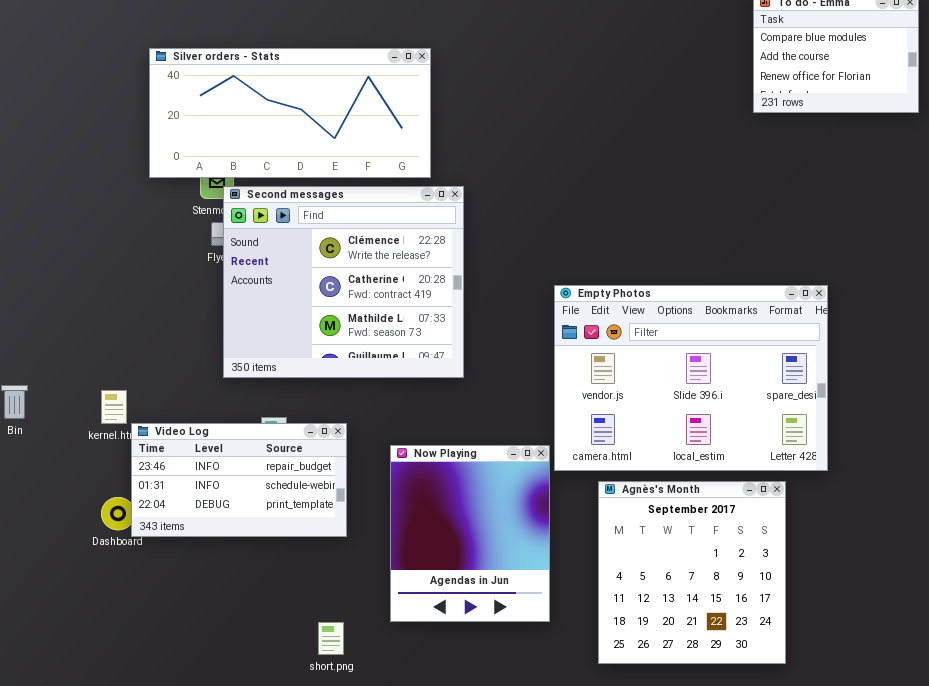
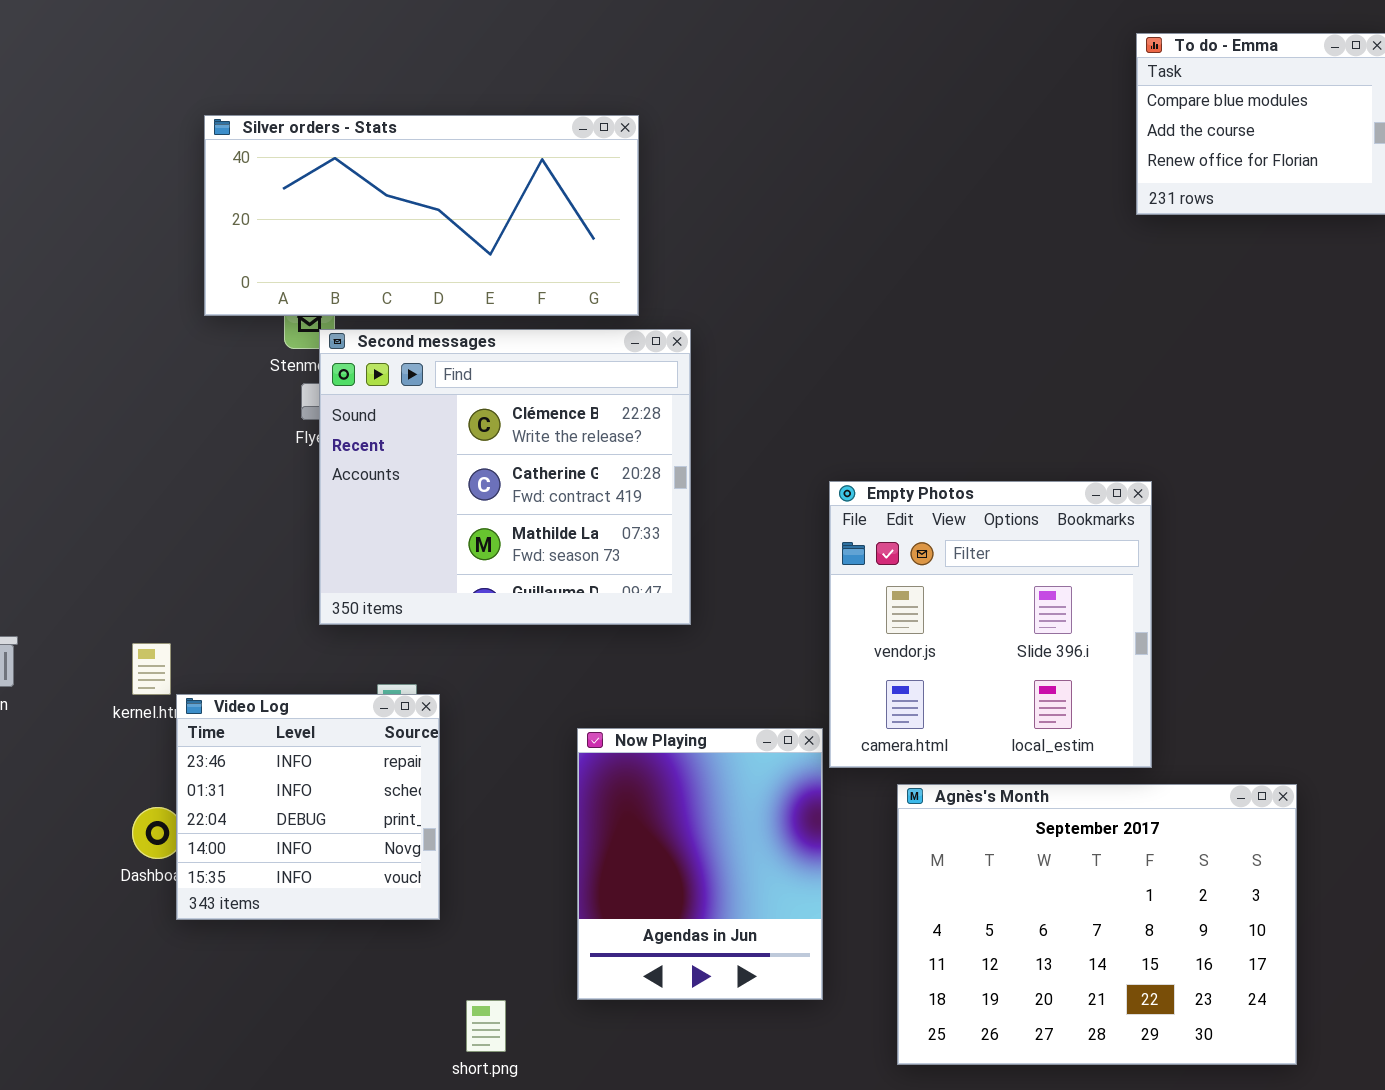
Empty Photos: [554,285,828,471] -> [829,481,1152,768], resized
Video Log: [131,423,347,537] -> [176,694,440,920], resized
Agnès's Month: [598,481,786,664] -> [897,784,1297,1065], resized

